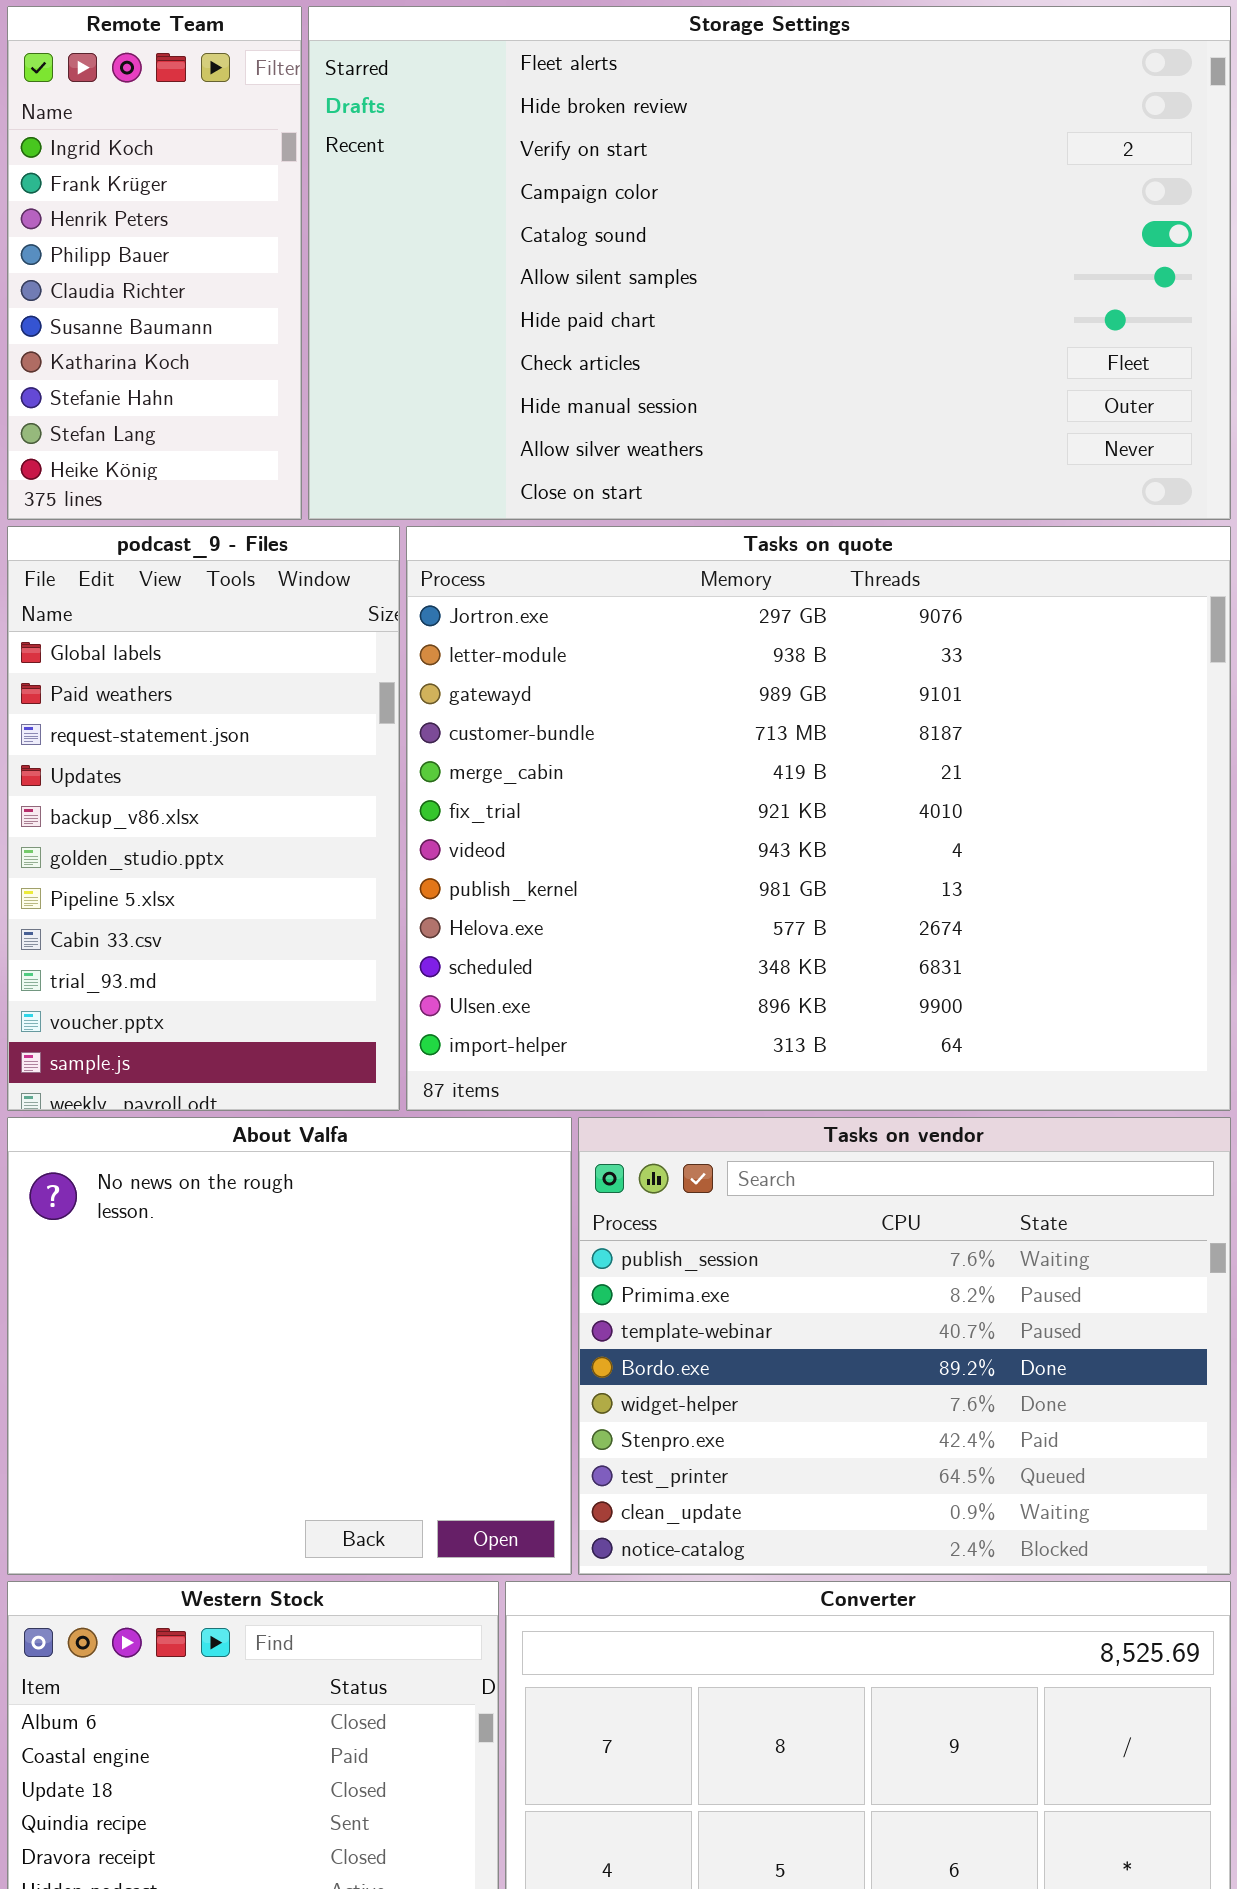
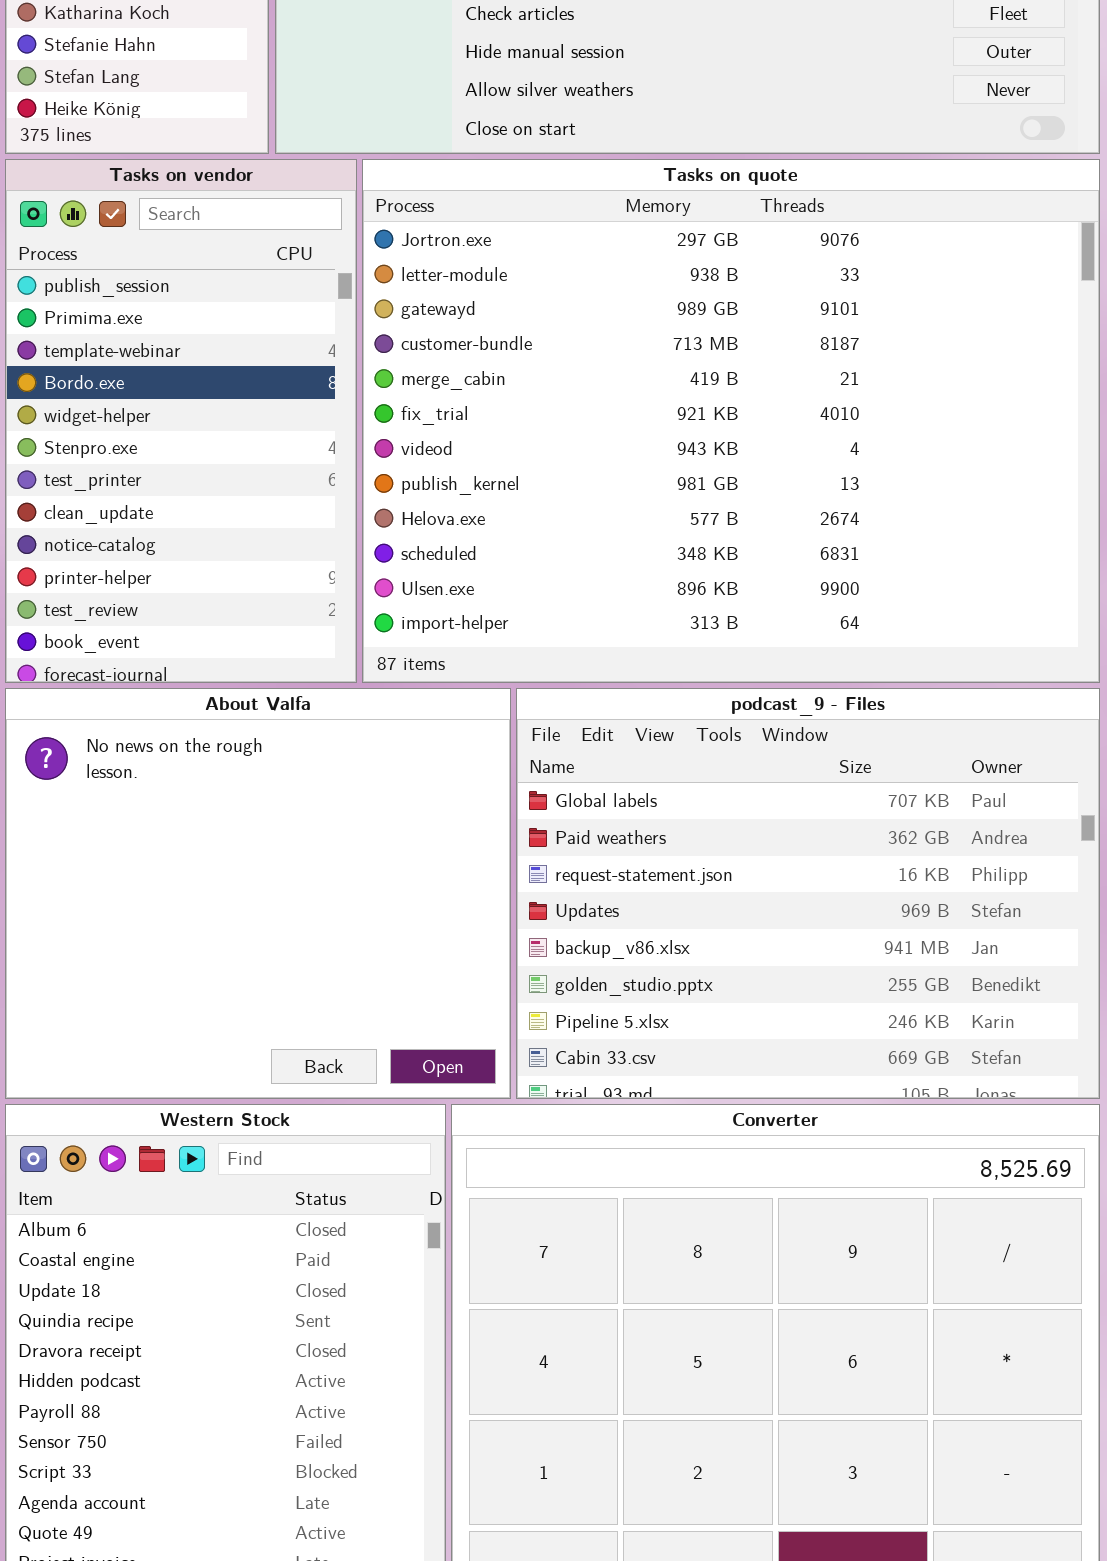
podcast_9 - Files: [7,526,400,1111] -> [516,688,1100,1099], moved, resized
Tasks on vendor: [578,1117,1231,1575] -> [5,159,357,683], moved, resized

